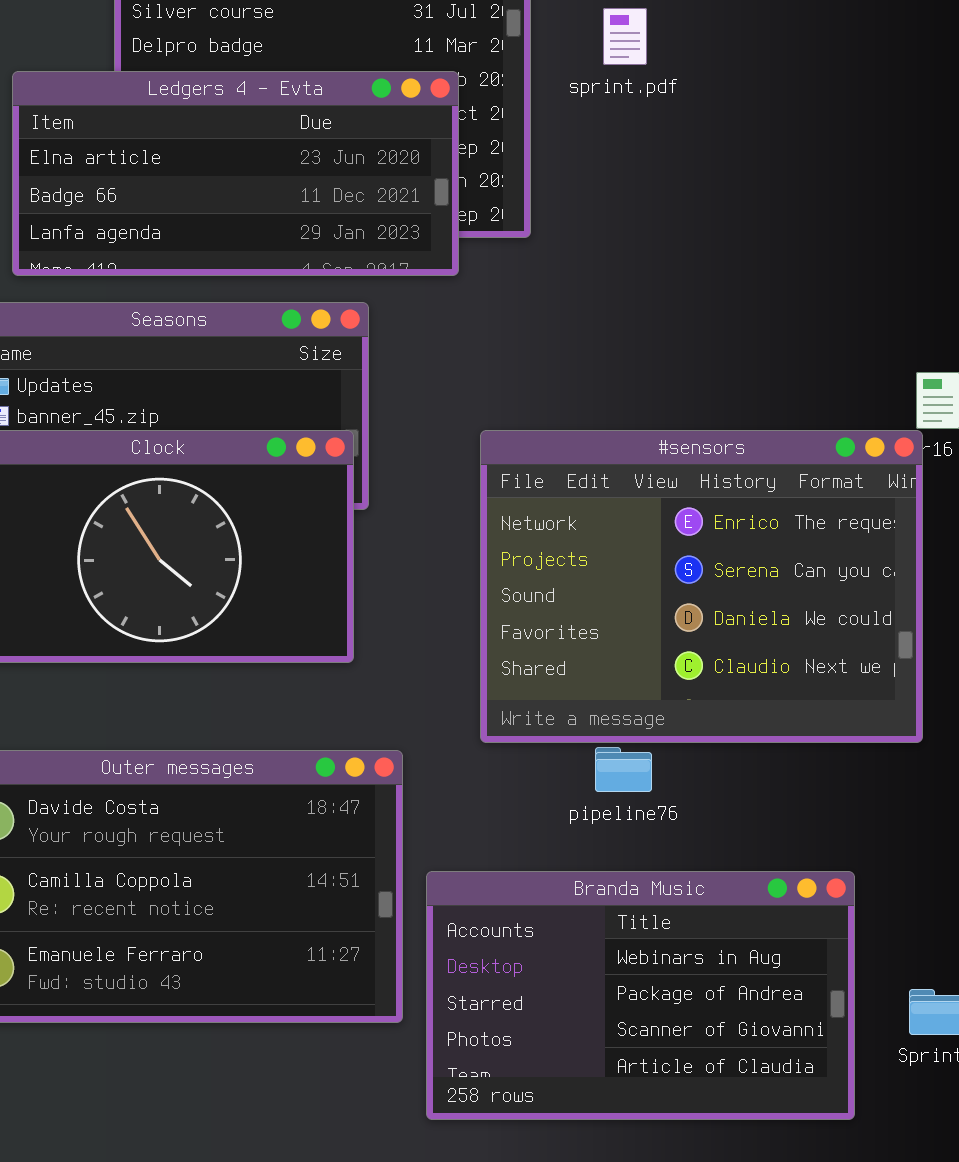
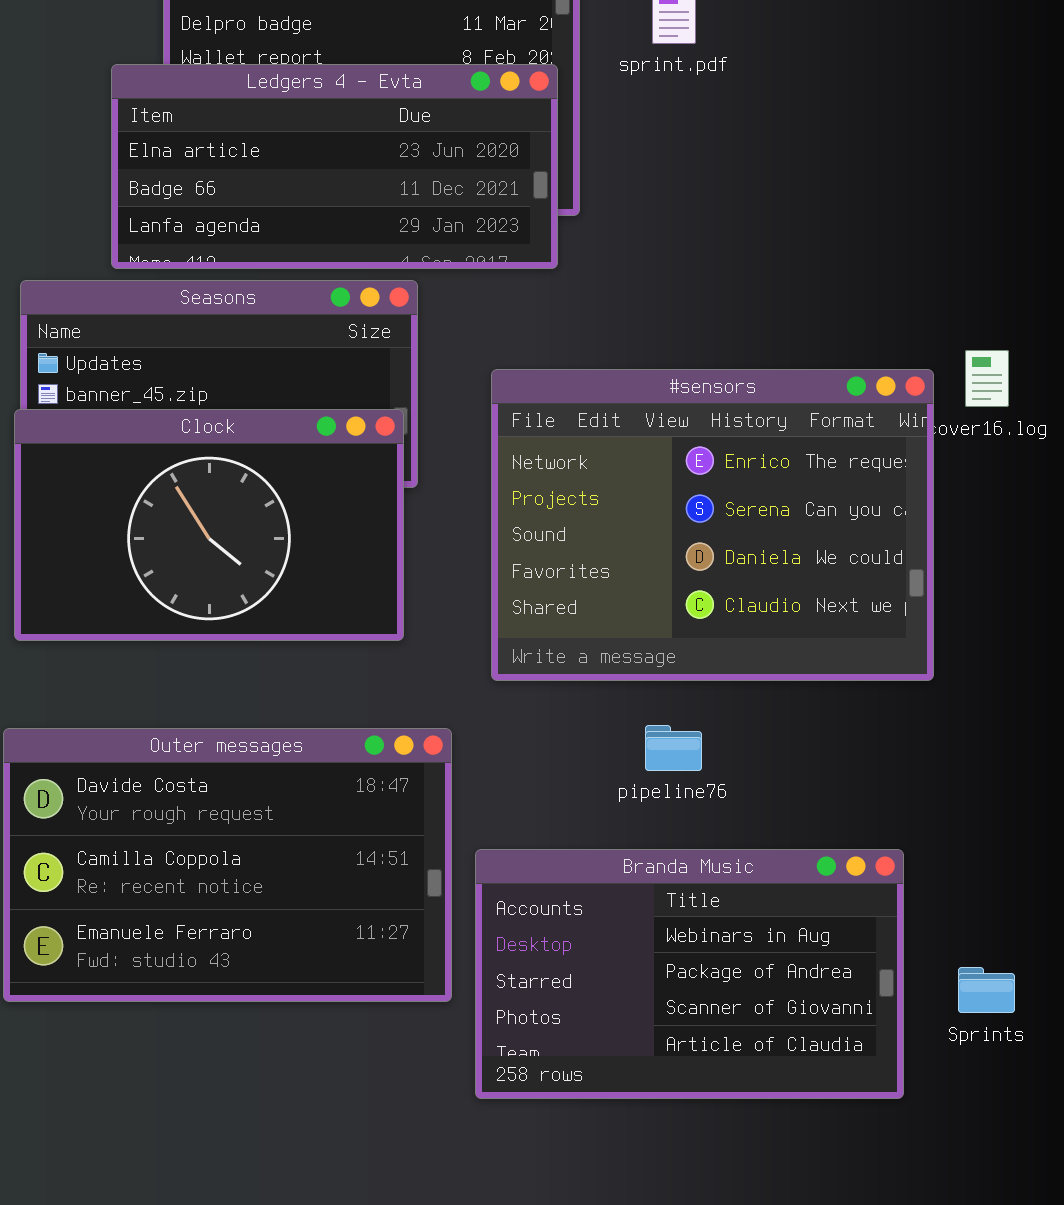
Ledgers 4 - Evta: [12,71,459,276] -> [111,64,558,269], moved
#sensors: [480,430,923,743] -> [491,369,934,681], moved

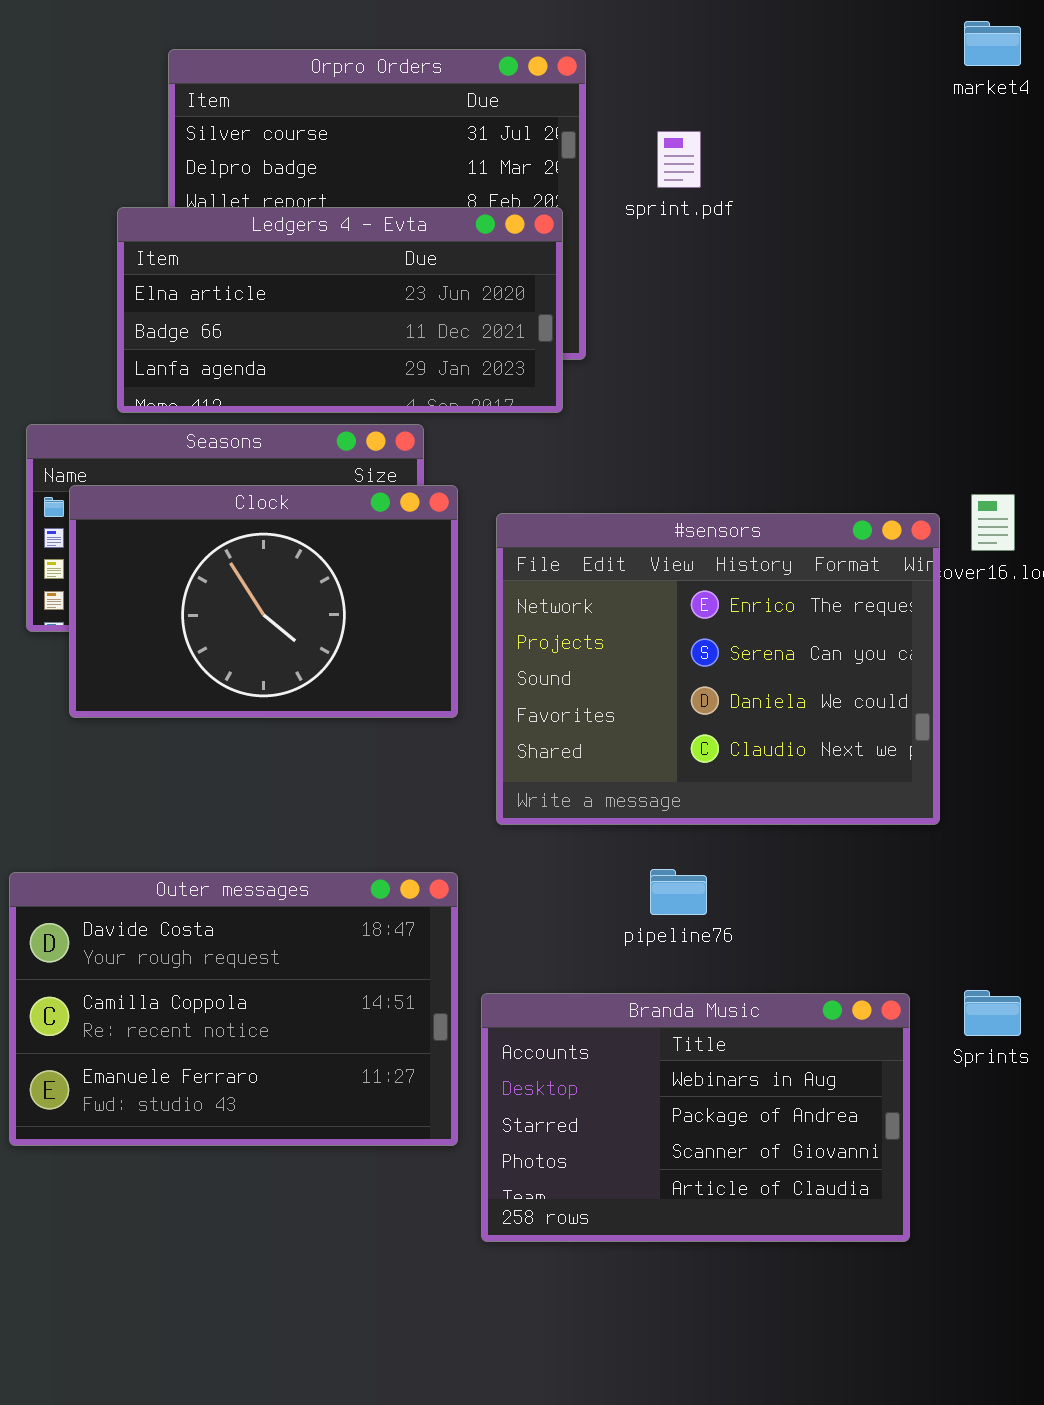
Clock: [14,409,404,641] -> [69,485,458,718], moved
Sprints: [958,967,1015,1013] -> [964,990,1021,1036], moved

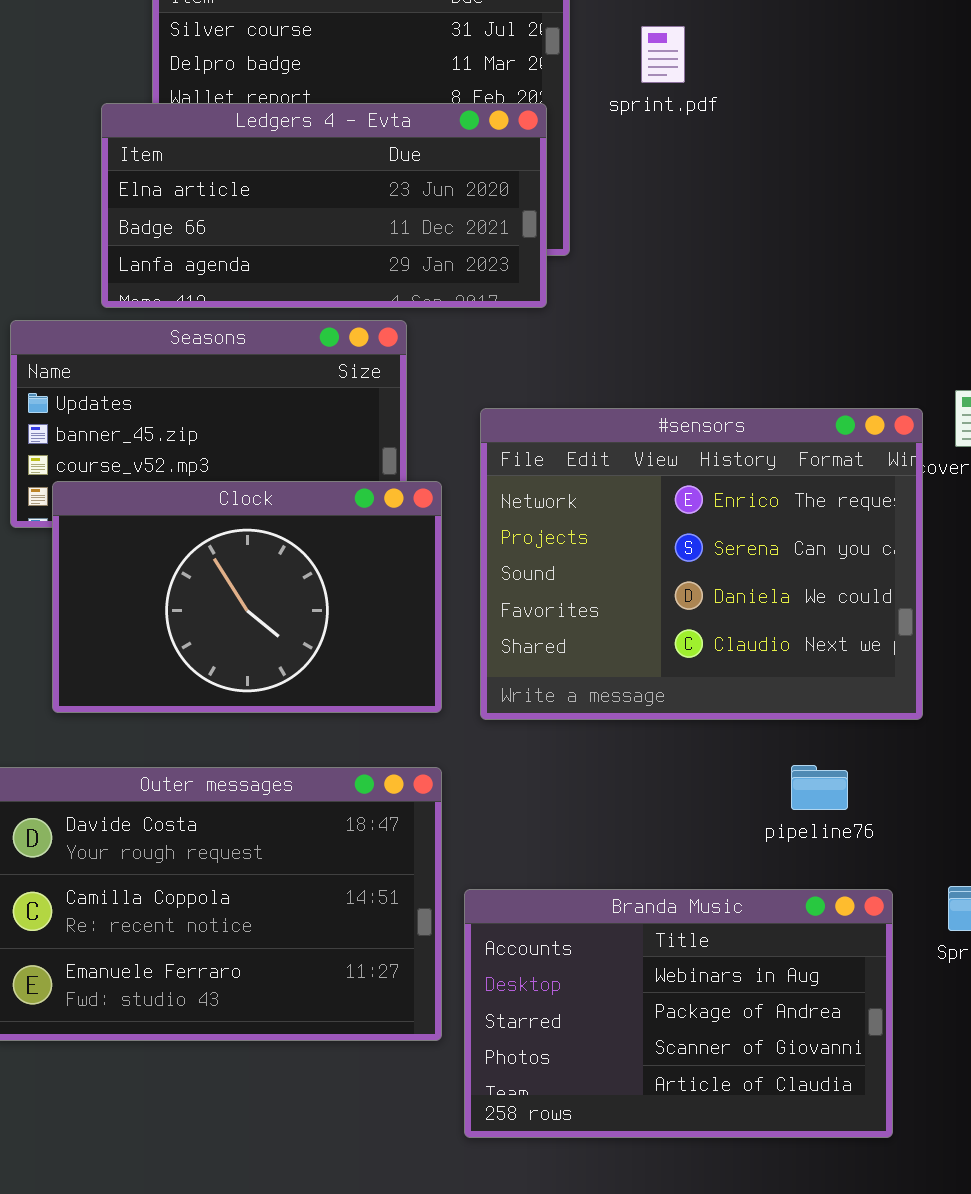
Clock: [69,485,458,718] -> [52,481,442,713], moved
pipeline76: [650,869,707,915] -> [791,765,848,810], moved

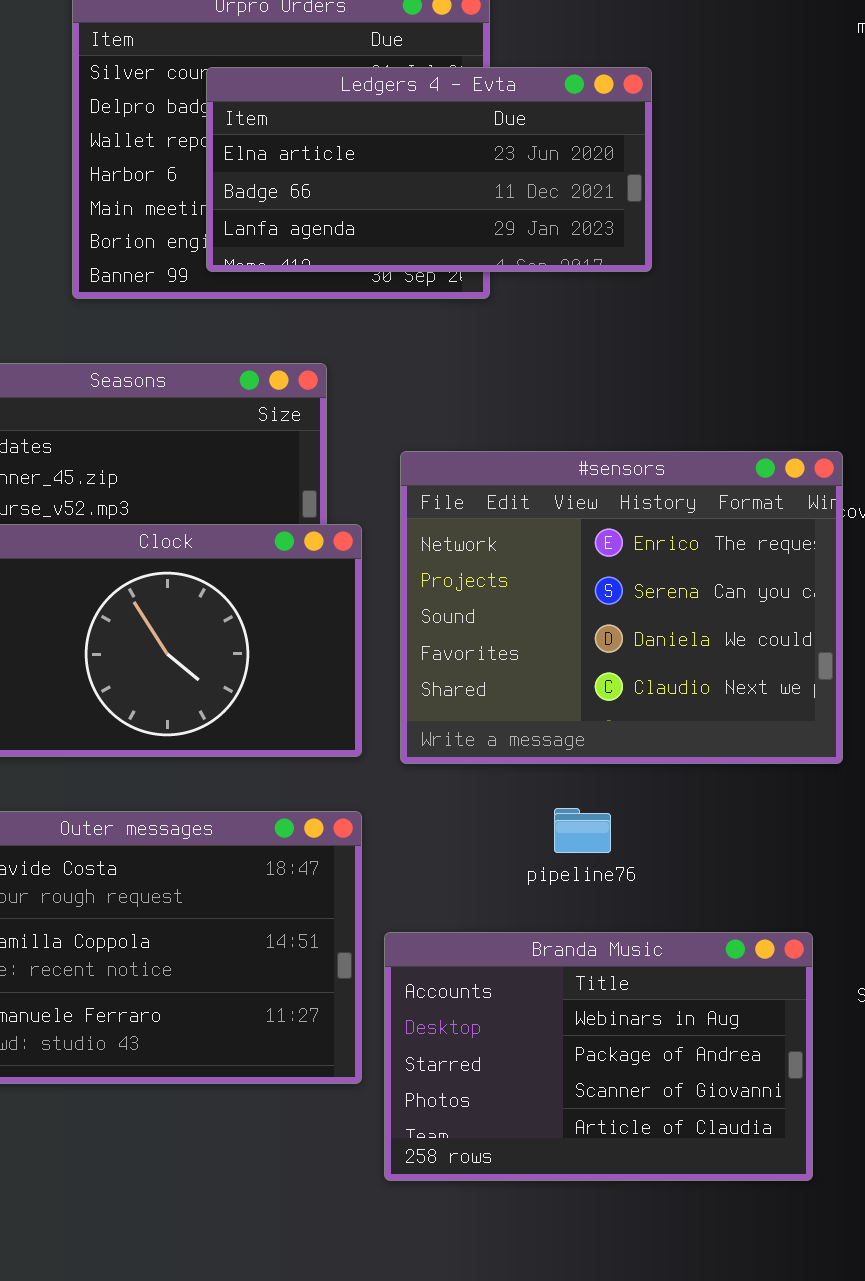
Ledgers 4 - Evta: [101,103,547,308] -> [206,67,652,272], moved
pipeline76: [791,765,848,810] -> [554,808,611,853], moved

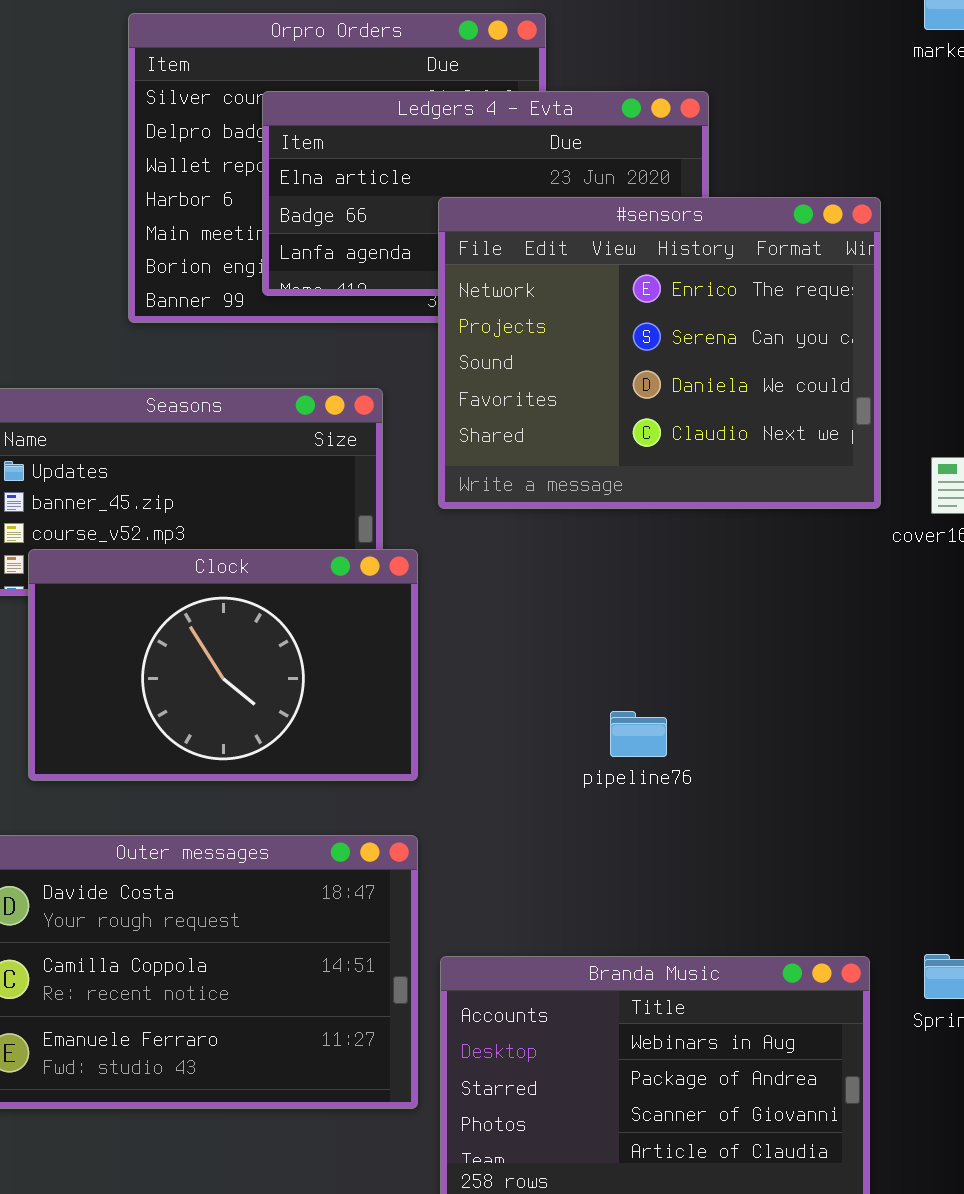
#sensors: [400,451,843,764] -> [438,197,881,509], moved
pipeline76: [554,808,611,853] -> [610,711,667,757], moved

